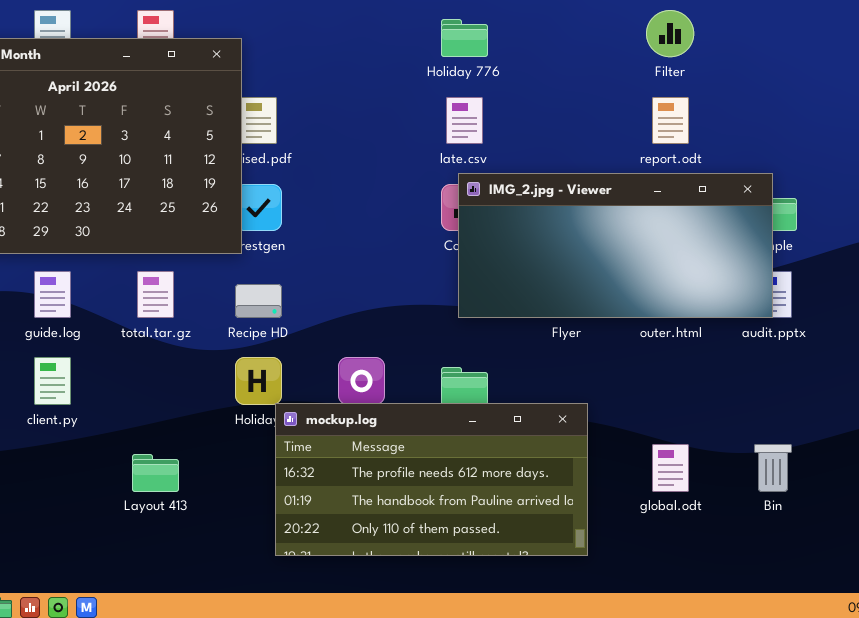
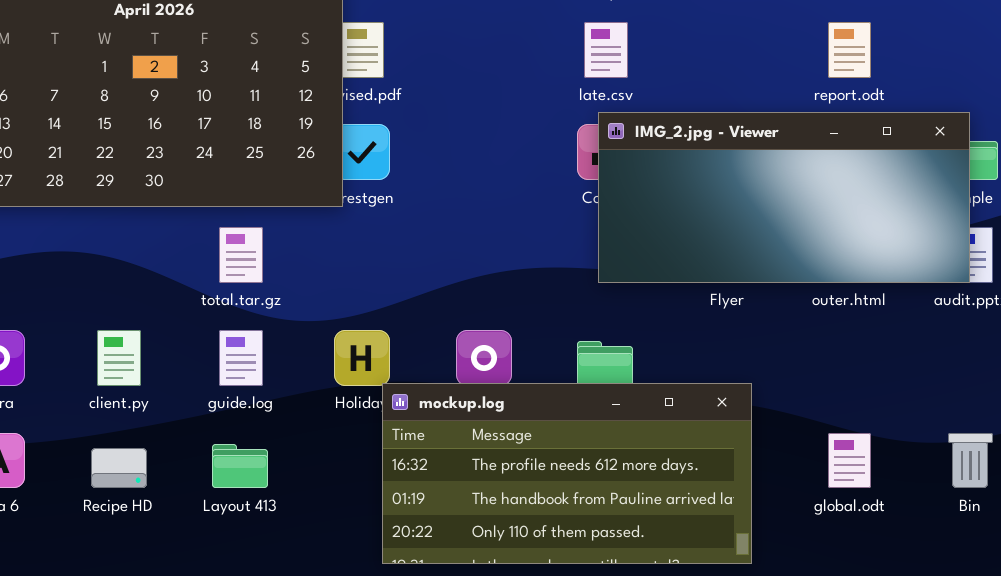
guide.log: [34,271,71,318] -> [219,330,263,386], moved
Recipe HD: [235,284,282,318] -> [91,448,147,488], moved

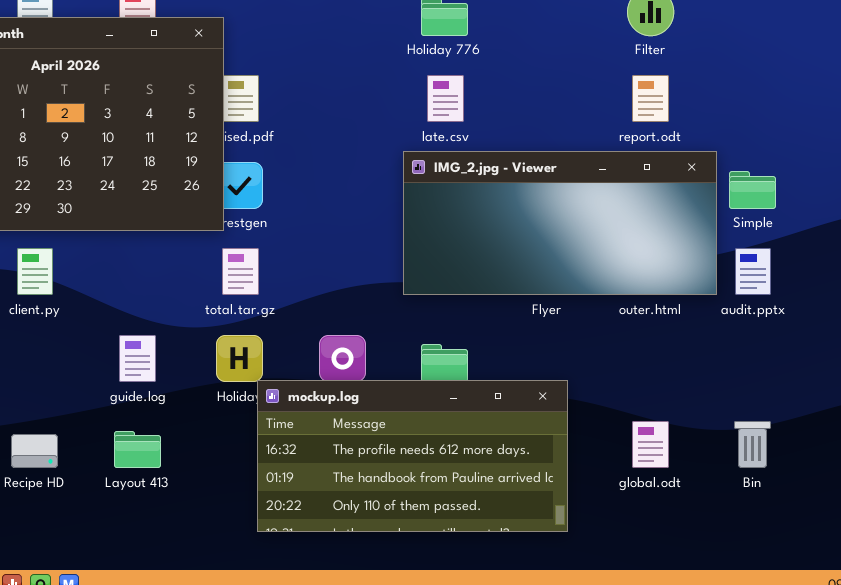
IMG_2.jpg - Viewer: [598,112,970,283] -> [403,151,717,295], moved
total.tar.gz: [219,227,263,283] -> [222,248,259,295], moved
client.py: [97,330,141,386] -> [17,248,53,295], moved

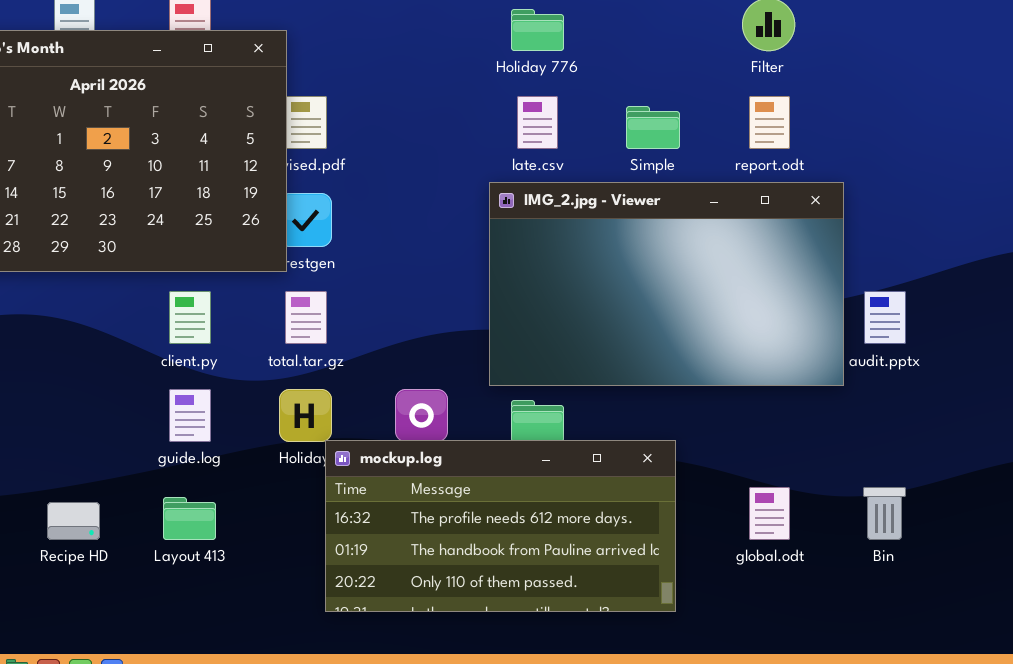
IMG_2.jpg - Viewer: [403,151,717,295] -> [489,182,844,386], resized
Simple: [729,171,776,209] -> [626,106,680,149], moved
client.py: [17,248,53,295] -> [169,291,211,344], moved

